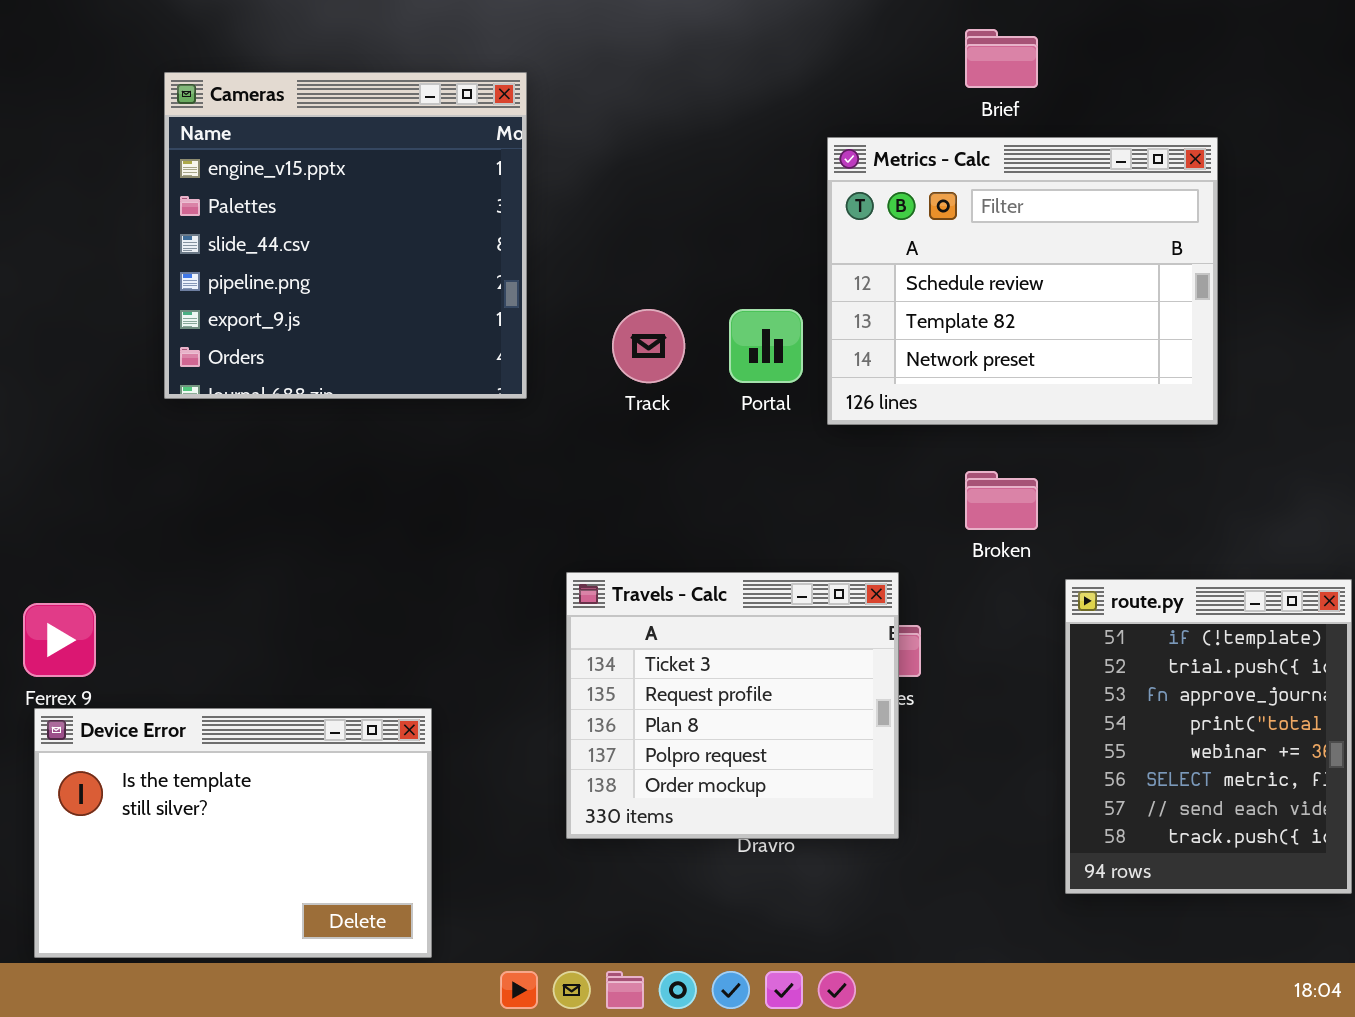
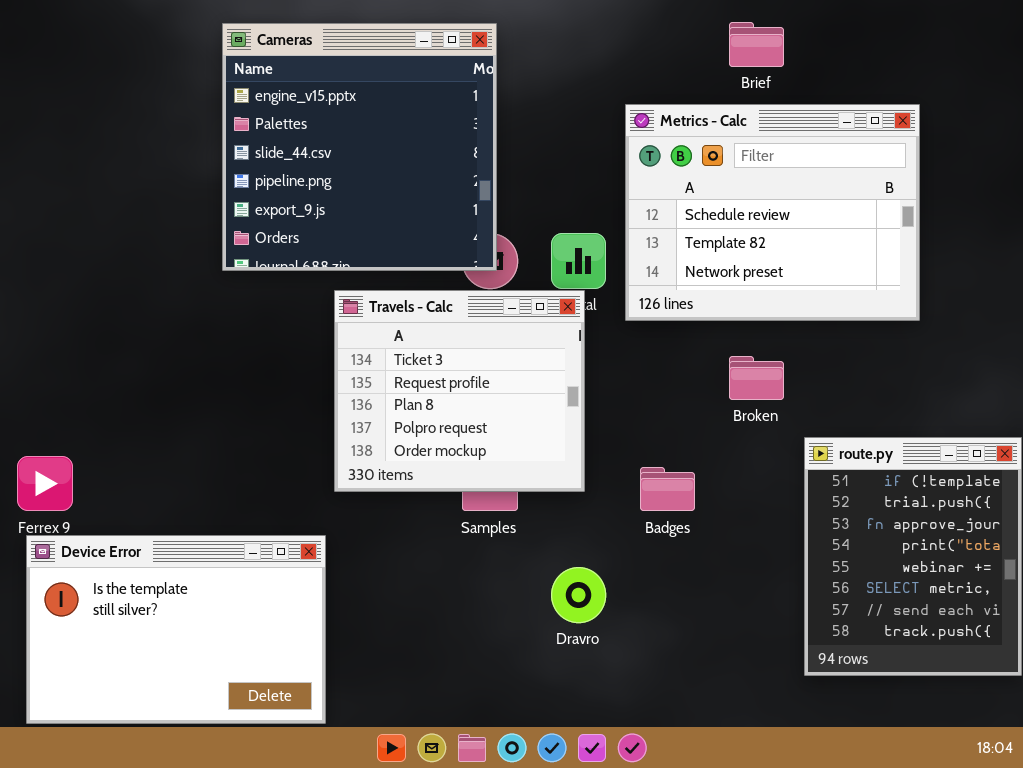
Cameras: [164,72,527,399] -> [222,23,497,271], moved
Travels - Calc: [566,572,899,839] -> [334,290,585,492], moved

